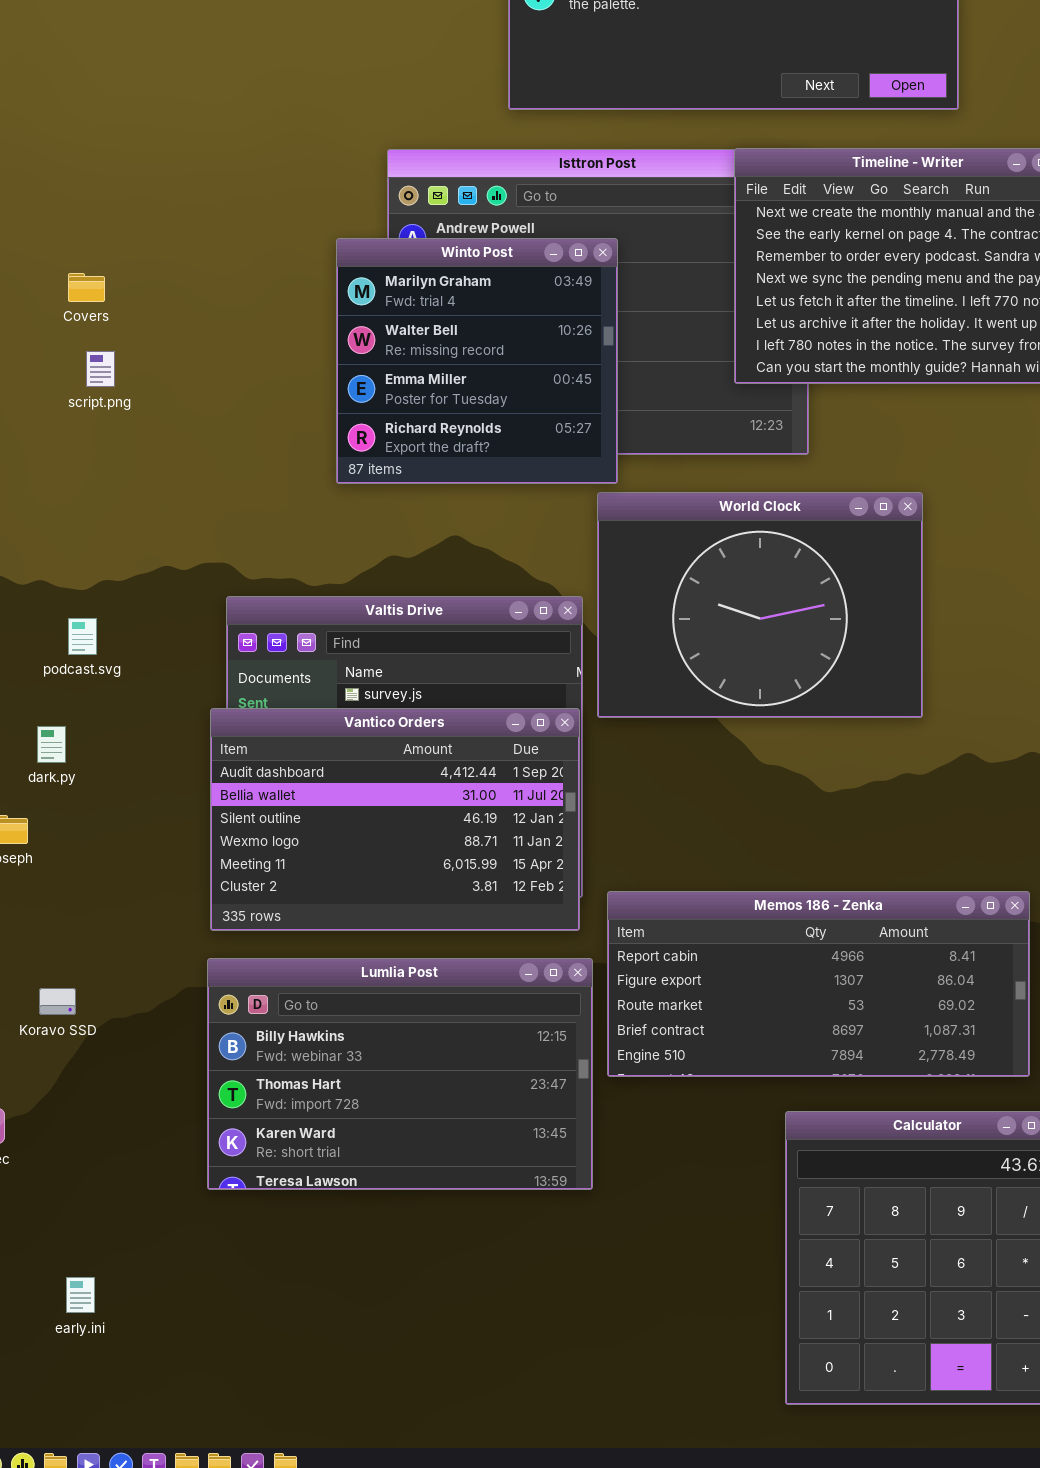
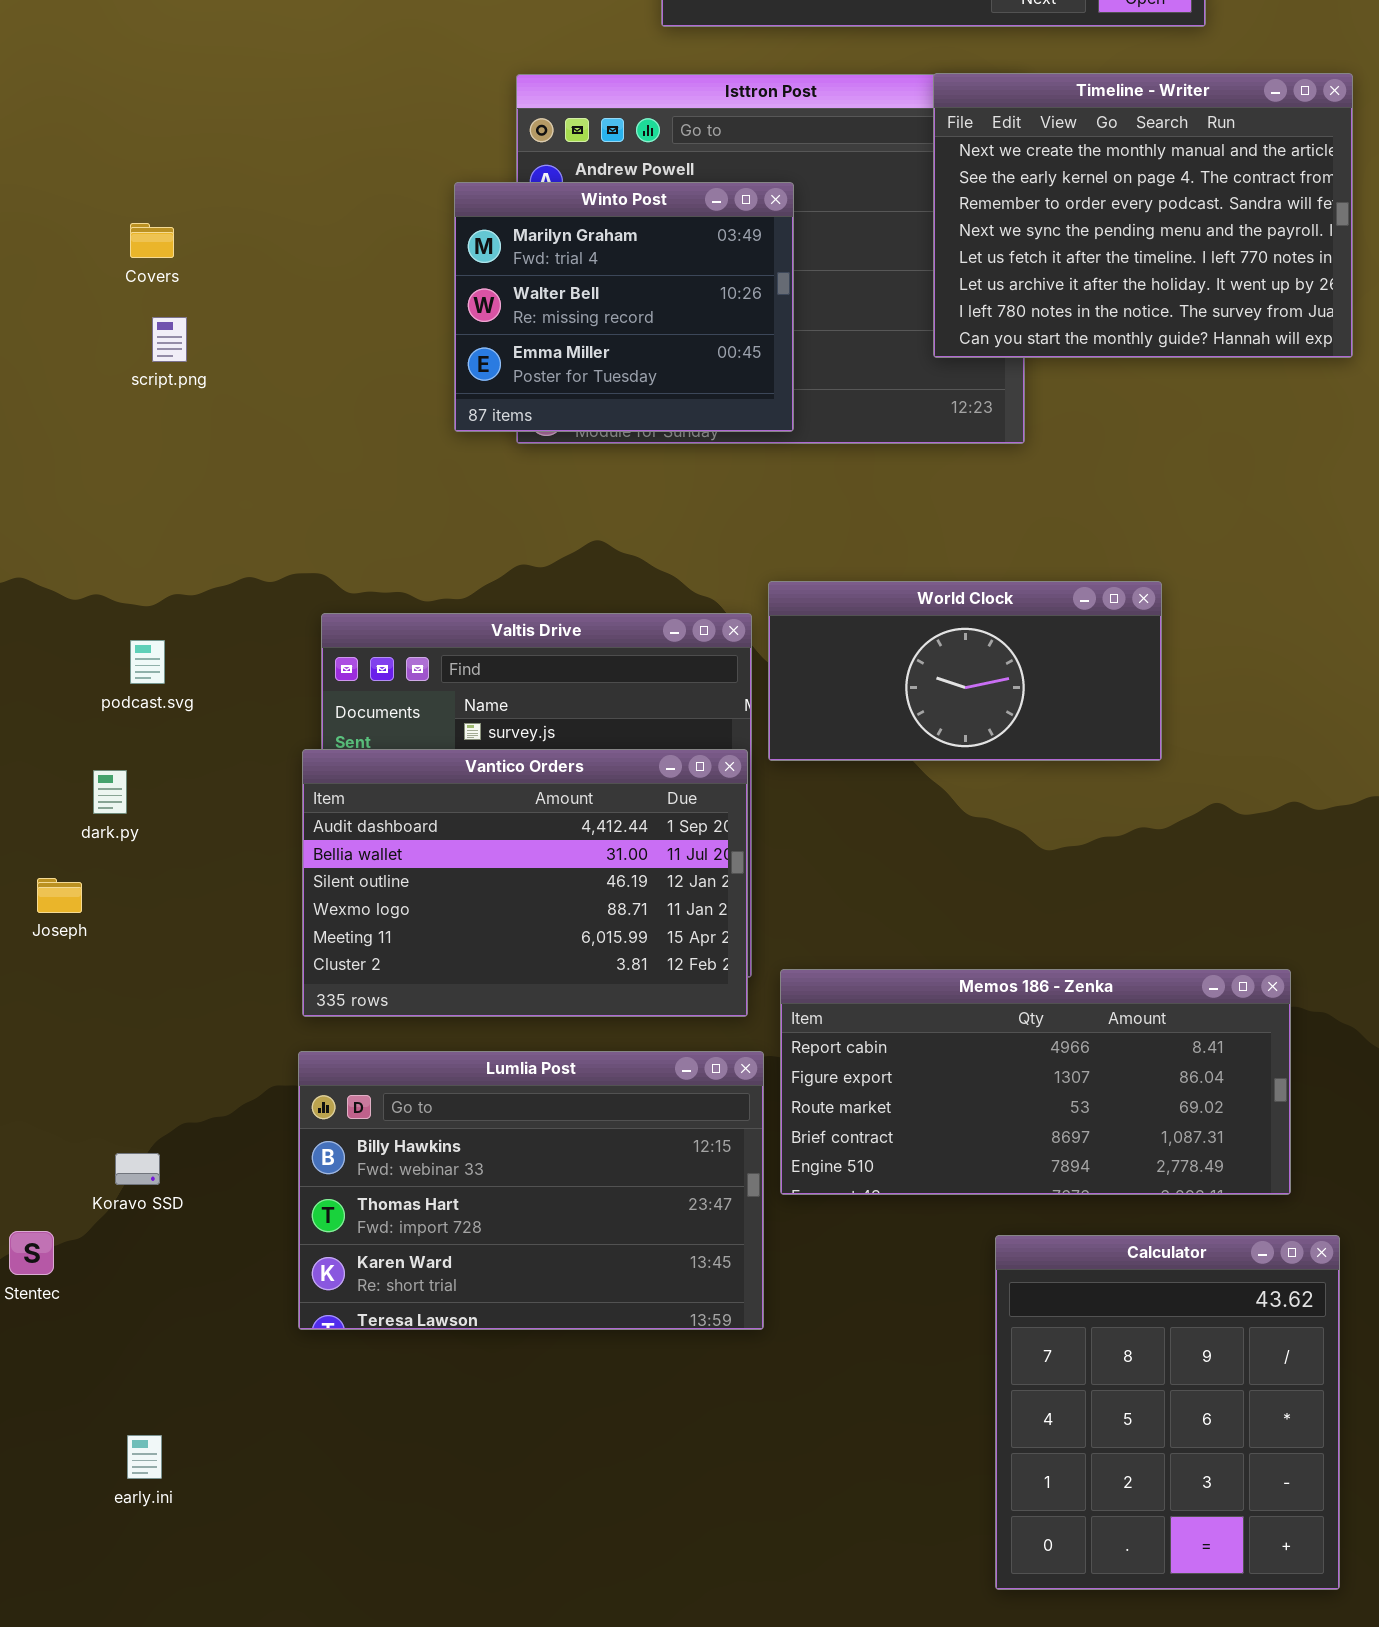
Winto Post: [336,238,618,484] -> [454,182,794,432], resized
World Clock: [597,492,923,718] -> [768,581,1162,761], resized
Koravo SSD: [39,988,76,1015] -> [115,1153,160,1185], moved

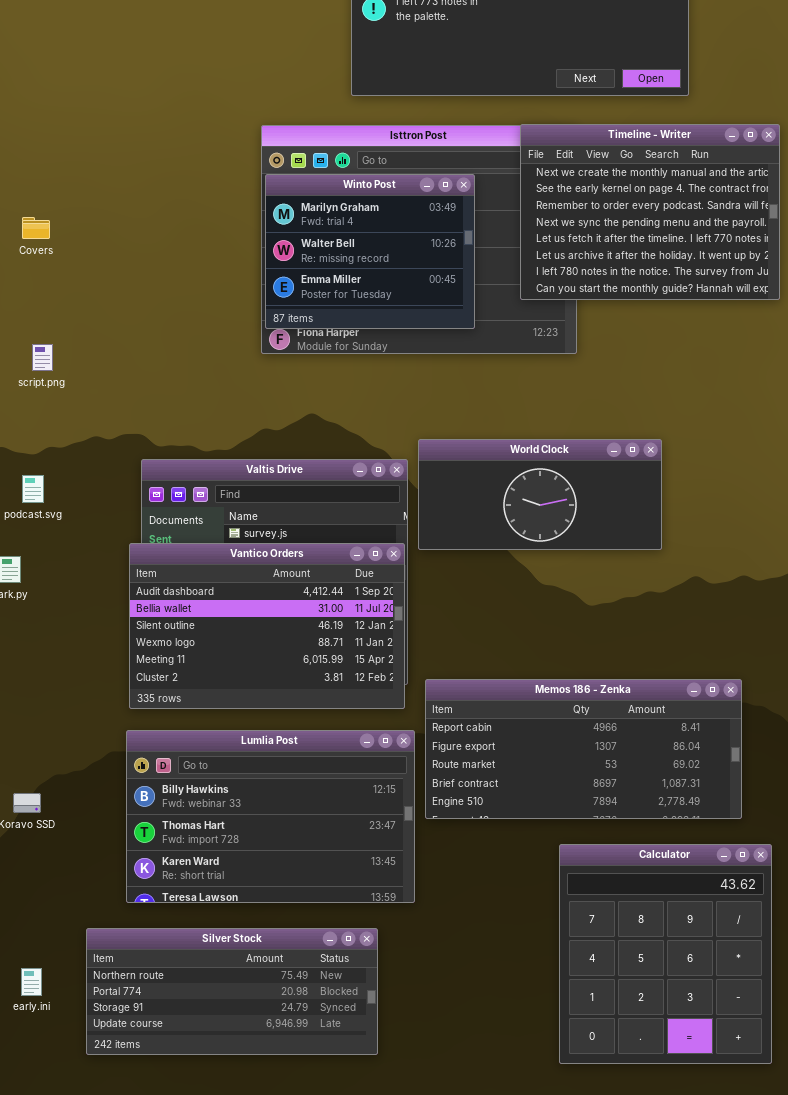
Winto Post: [454,182,794,432] -> [265,174,475,329], moved
script.png: [152,317,187,362] -> [32,344,53,371], moved
Silver Stock: none -> [86,928,378,1055], opened

